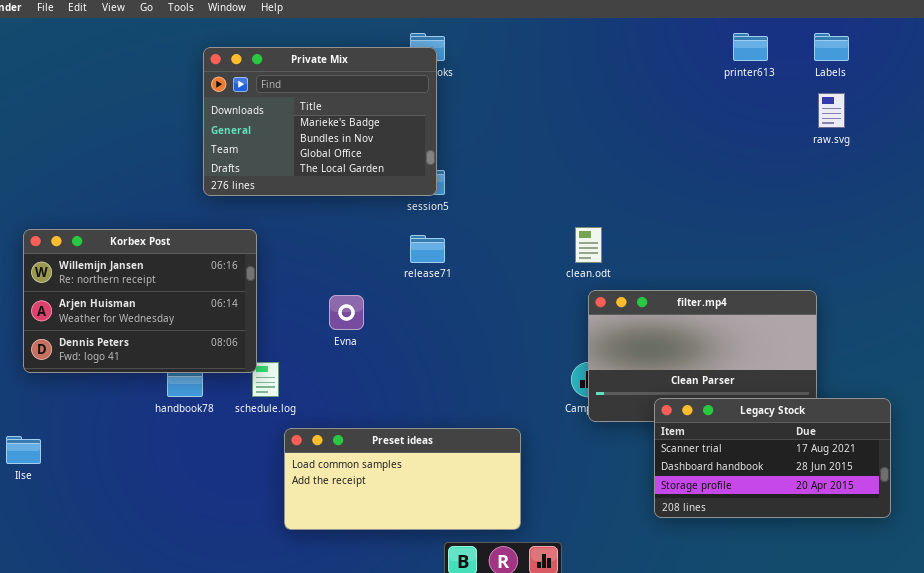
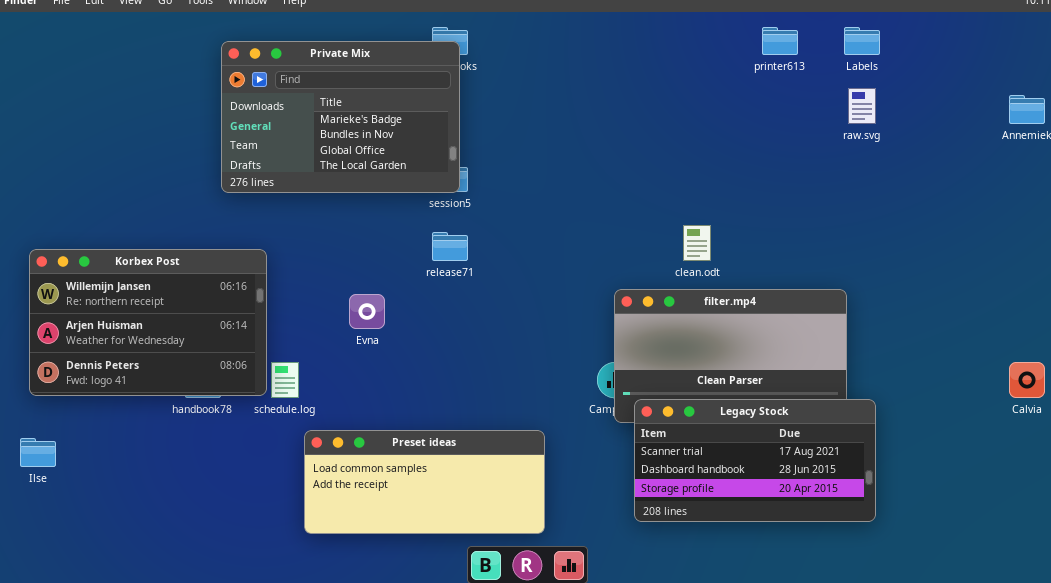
clean.odt: [575,227,602,263] -> [683,225,711,261], moved
Korbex Post: [23,229,257,373] -> [29,249,267,396], moved
Legacy Stock: [654,398,891,518] -> [634,399,876,522], moved

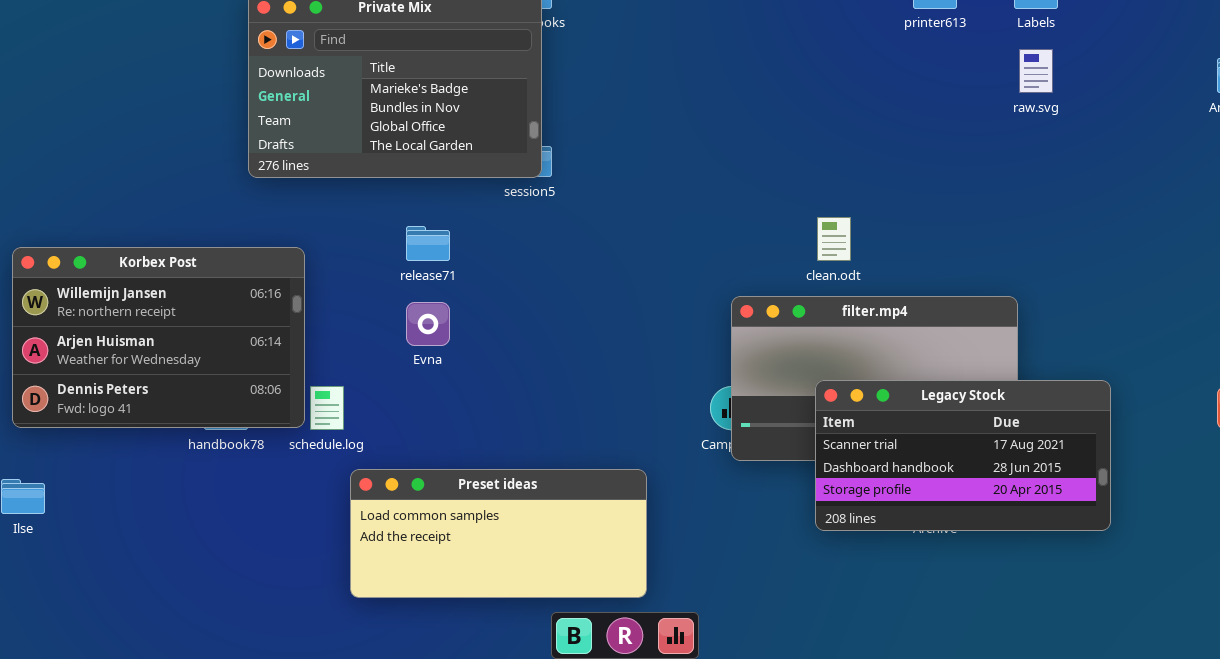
release71: [432,232,468,261] -> [406,226,450,261], moved
Legacy Stock: [634,399,876,522] -> [815,380,1111,531], moved

